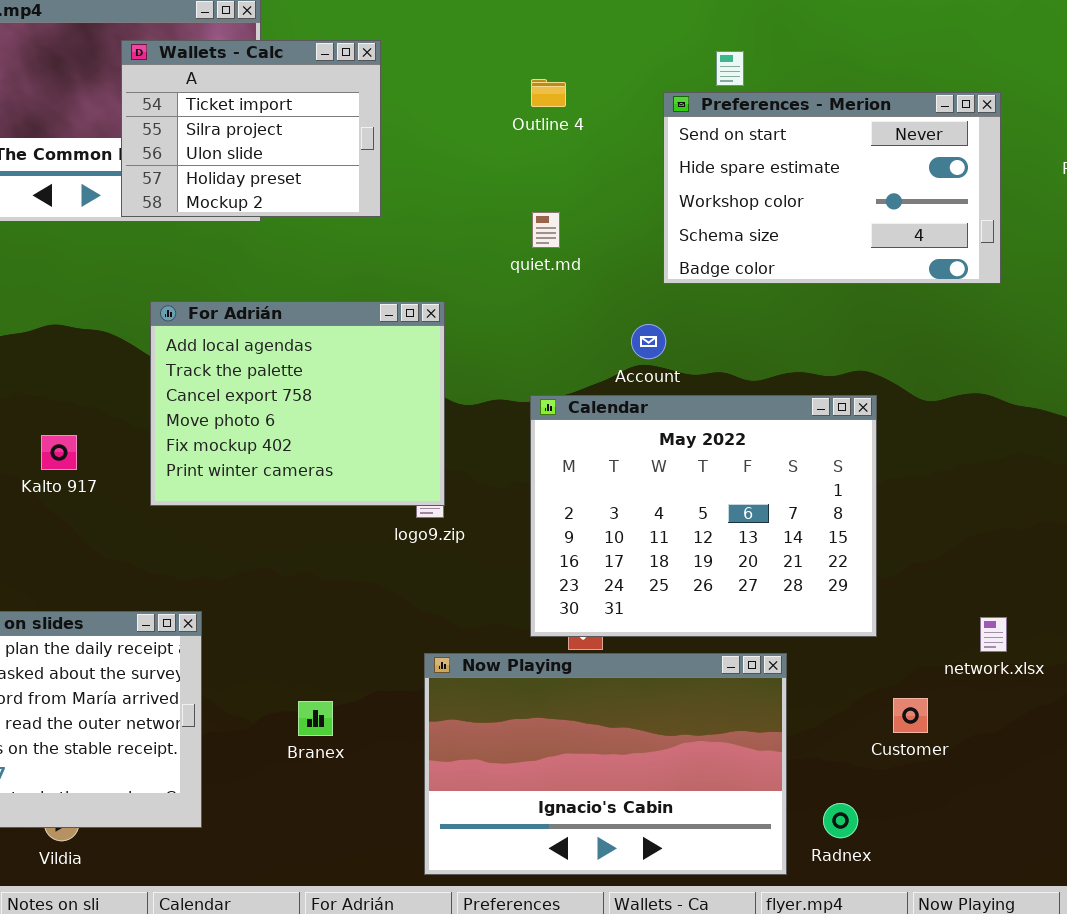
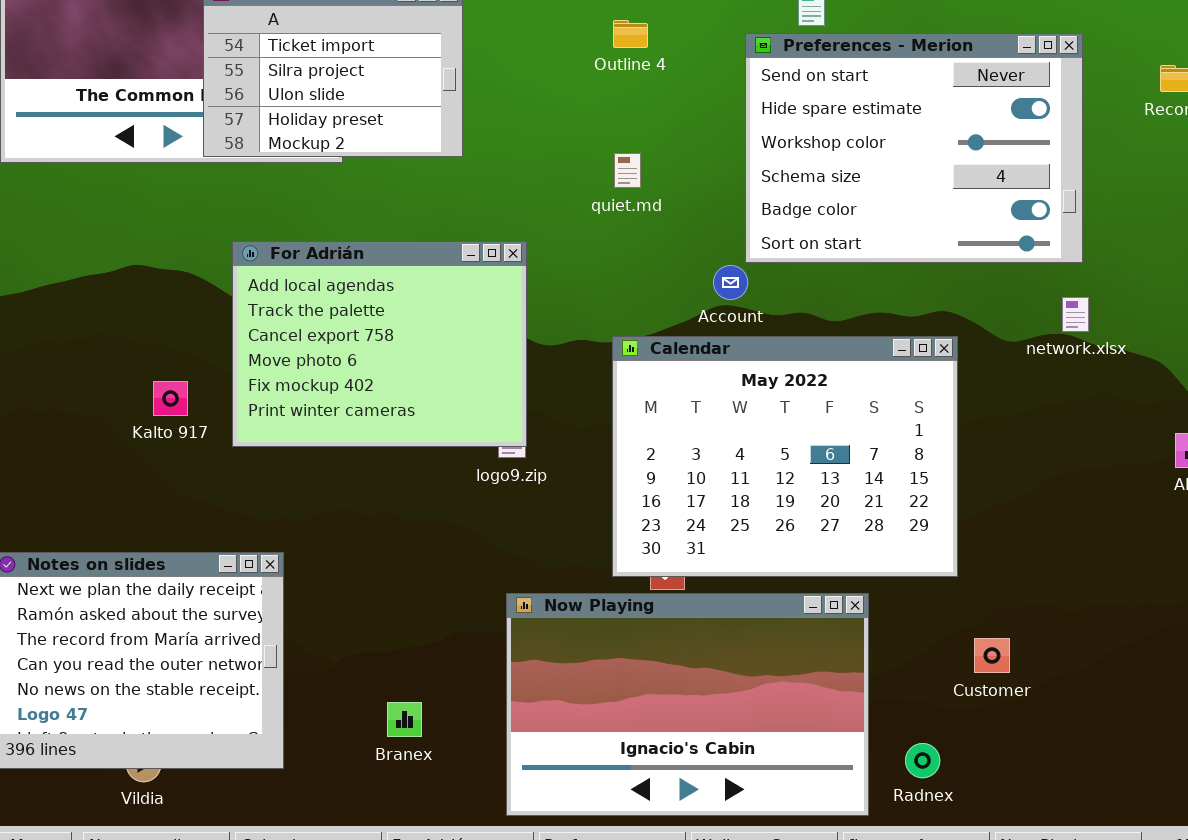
Preferences - Merion: [663,92,1001,284] -> [745,33,1083,263], resized
Kalto 917: [41,435,77,470] -> [153,381,188,416], moved
network.xlsx: [980,617,1007,652] -> [1062,297,1089,332], moved
Branex: [298,701,333,736] -> [387,702,422,737], moved

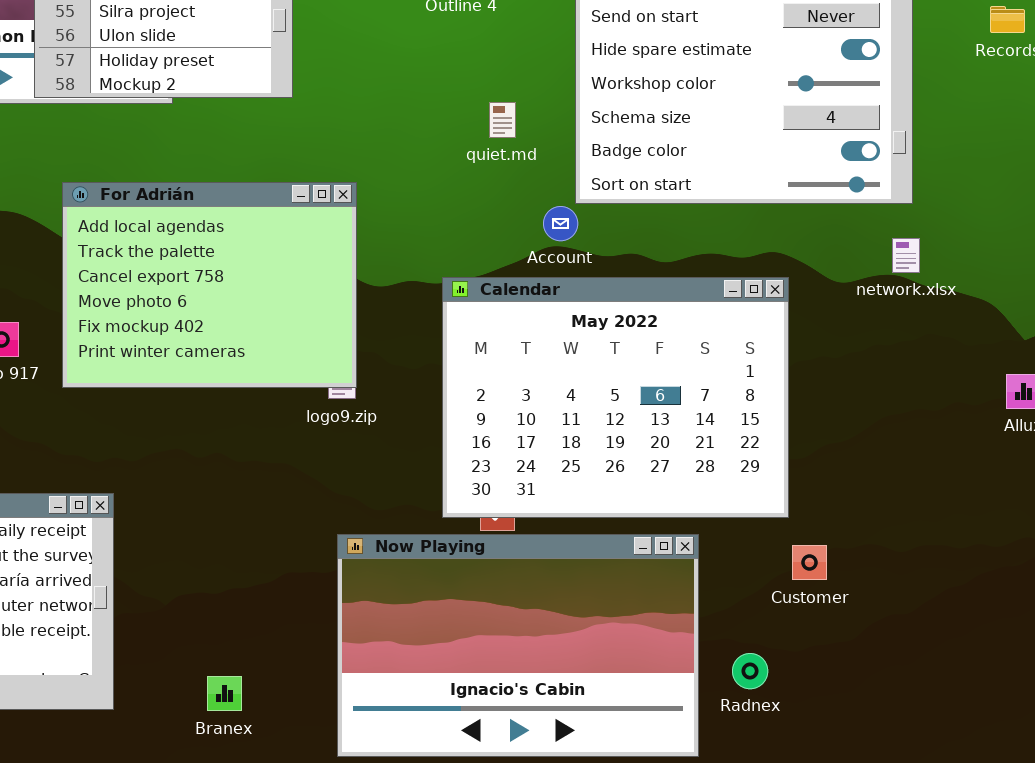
quiet.md: [614,153,641,188] -> [489,102,516,138], moved
Customer: [974,638,1010,673] -> [792,545,827,580], moved
Branex: [387,702,422,737] -> [207,676,242,711], moved
Radnex: [905,743,940,778] -> [732,653,768,689], moved

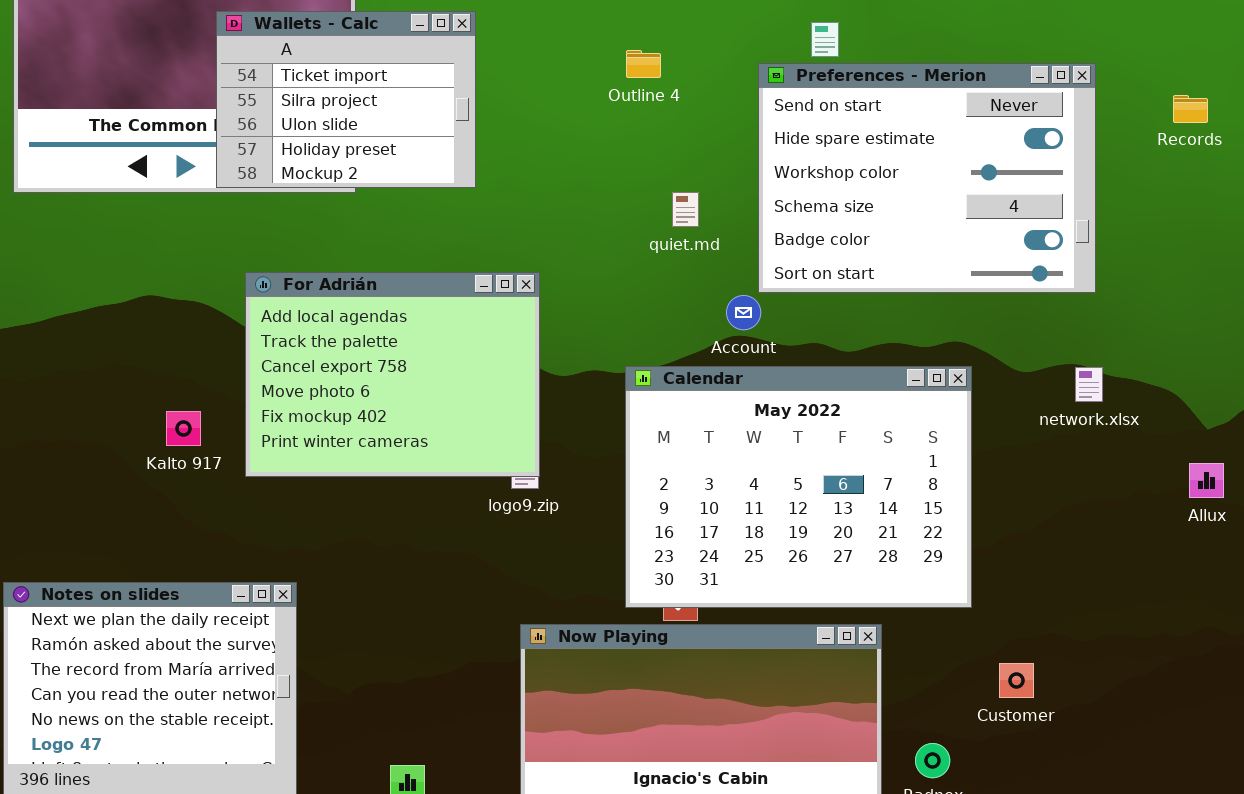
network.xlsx: [892,238,920,273] -> [1075,367,1103,402], moved
Customer: [792,545,827,580] -> [999,663,1034,698], moved

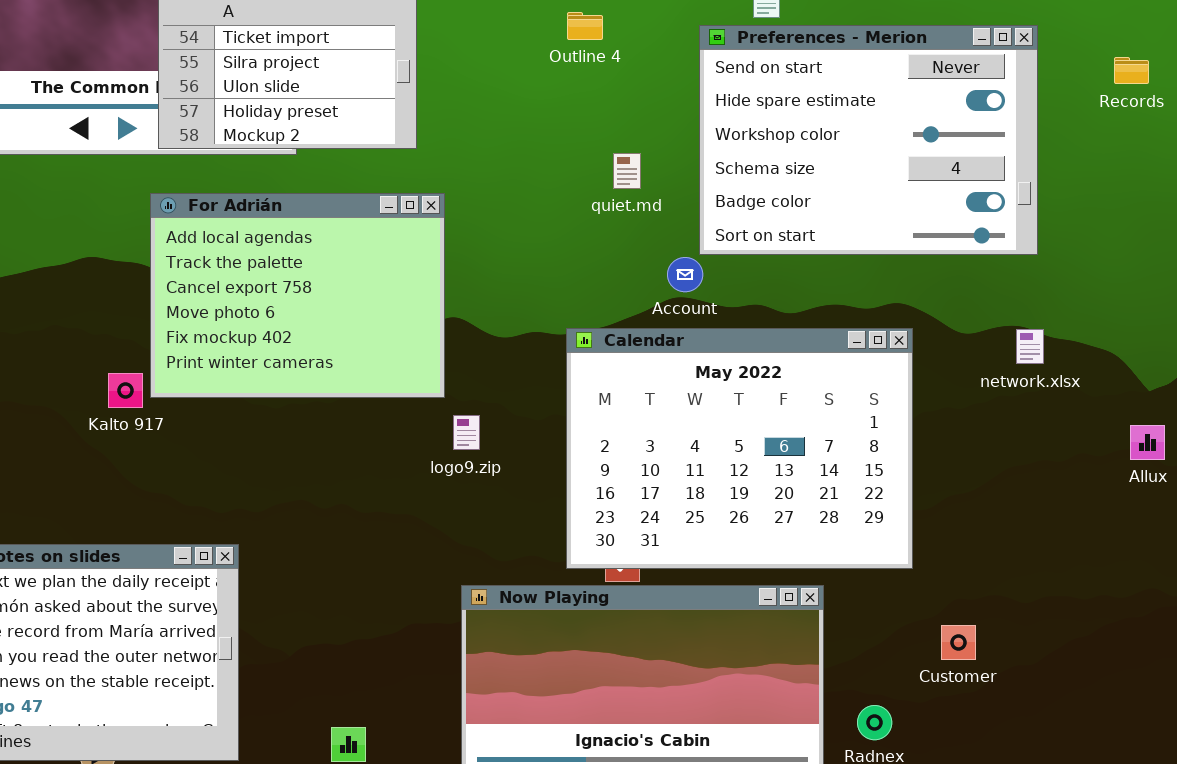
For Adrián: [245,272,540,477] -> [150,193,445,398], moved

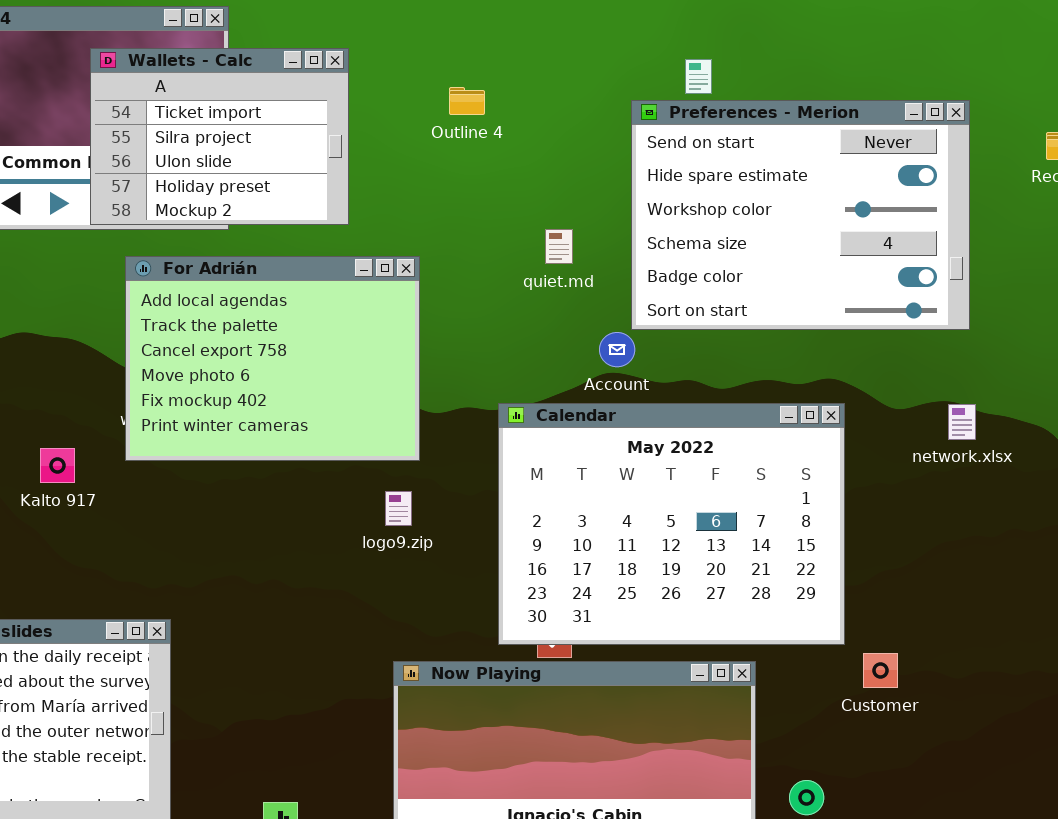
Outline 4: [567,12,603,40] -> [449,87,485,115], moved
For Adrián: [150,193,445,398] -> [125,256,420,461], moved
Customer: [941,625,976,660] -> [863,653,898,688], moved

